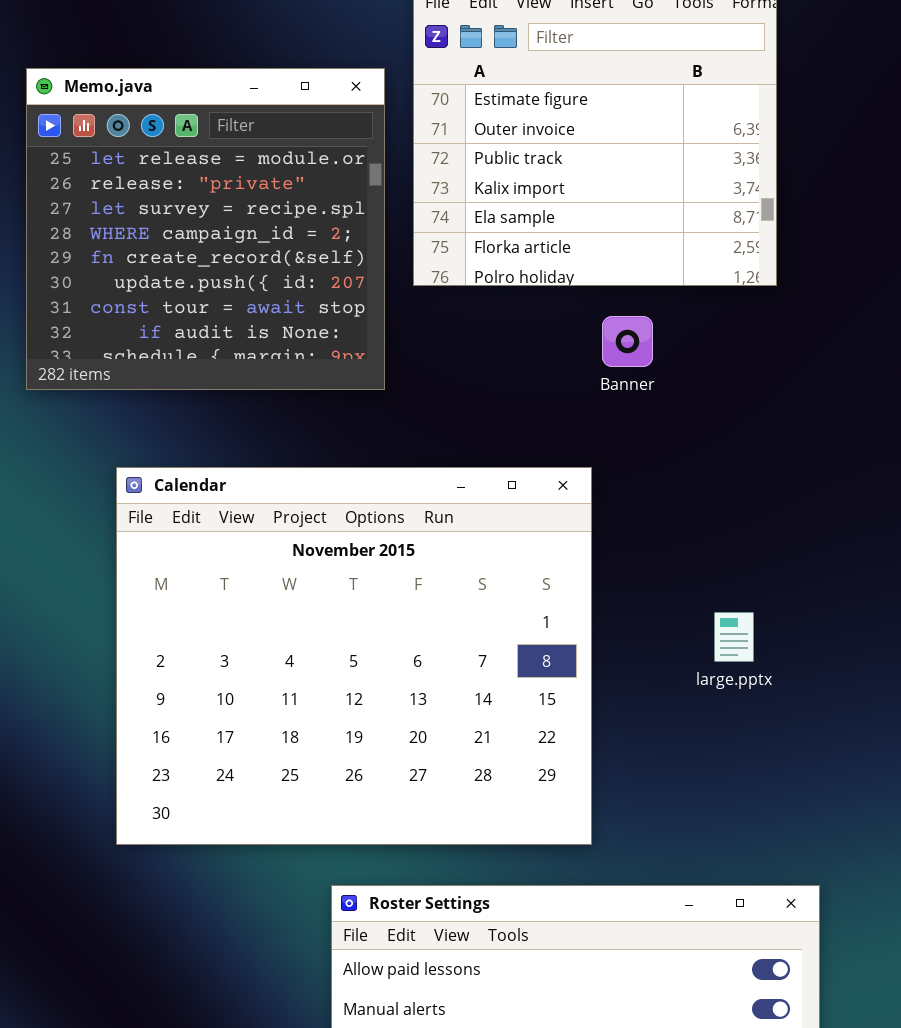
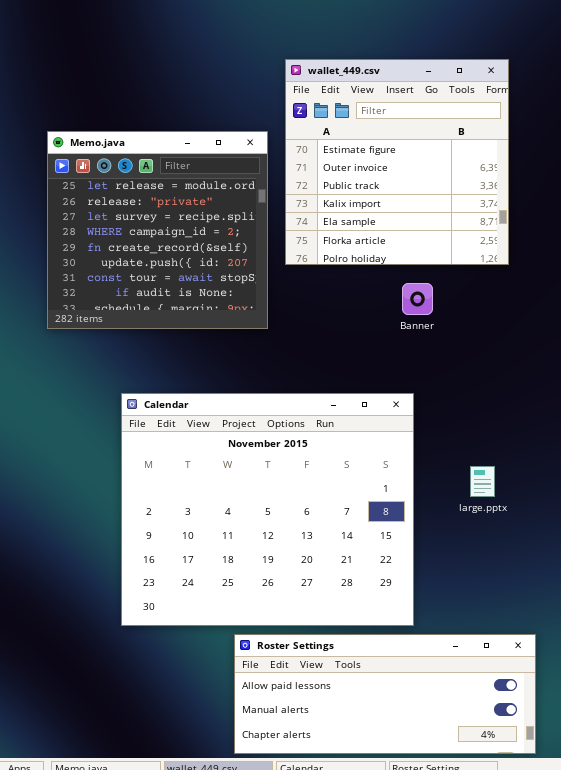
Calendar: [116,467,592,845] -> [121,393,414,626], moved

